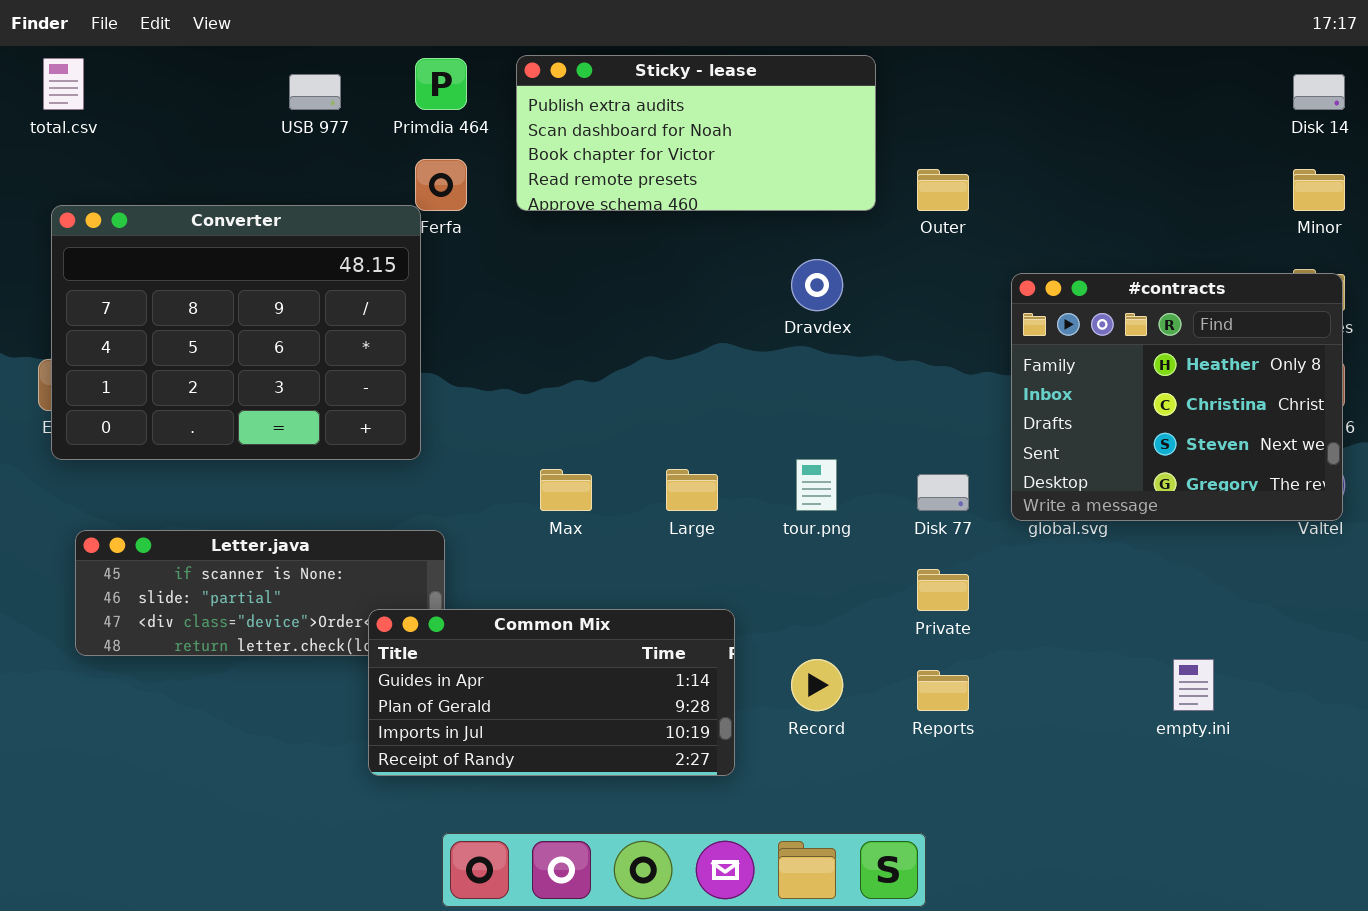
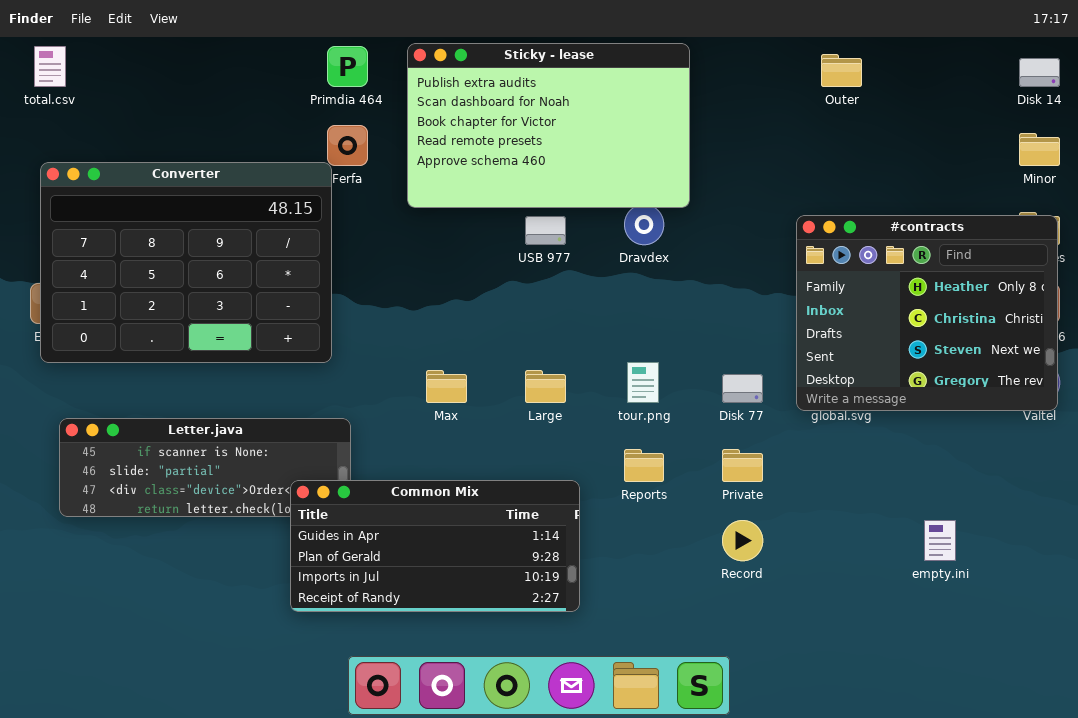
Sticky - lease: [516,55,876,211] -> [407,43,690,208], resized
USB 977: [289,74,341,110] -> [525,216,566,245], moved
Outer: [917,169,969,211] -> [821,54,862,87], moved
Record: [791,659,843,711] -> [722,520,763,561], moved
Reports: [917,670,969,711] -> [624,449,664,482], moved

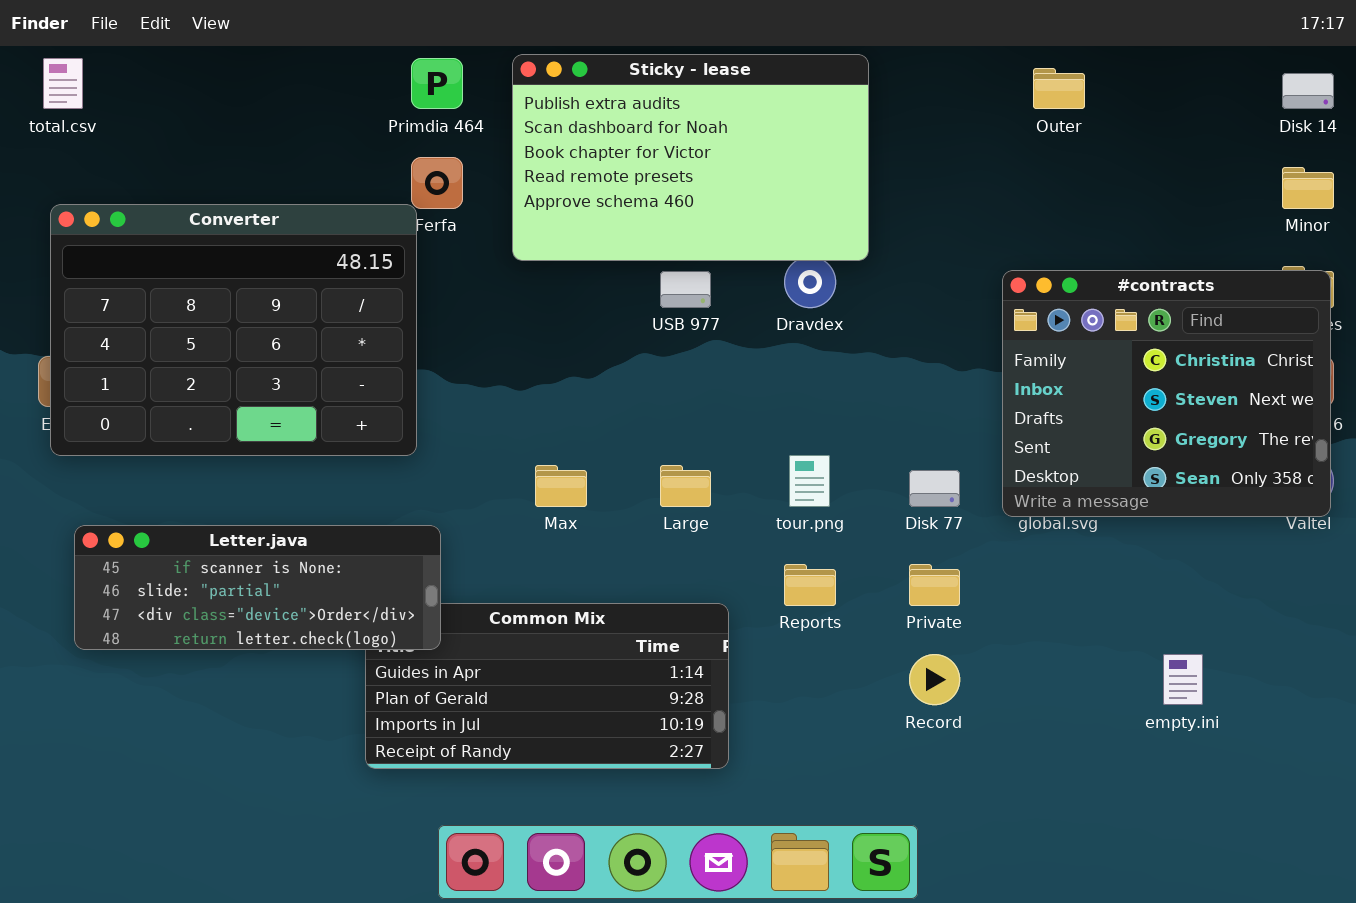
#contracts: [796,215,1058,411] -> [1002,270,1331,517], scrolled down 1 row
Letter.java: [59,418,351,517] -> [74,525,441,650], raised

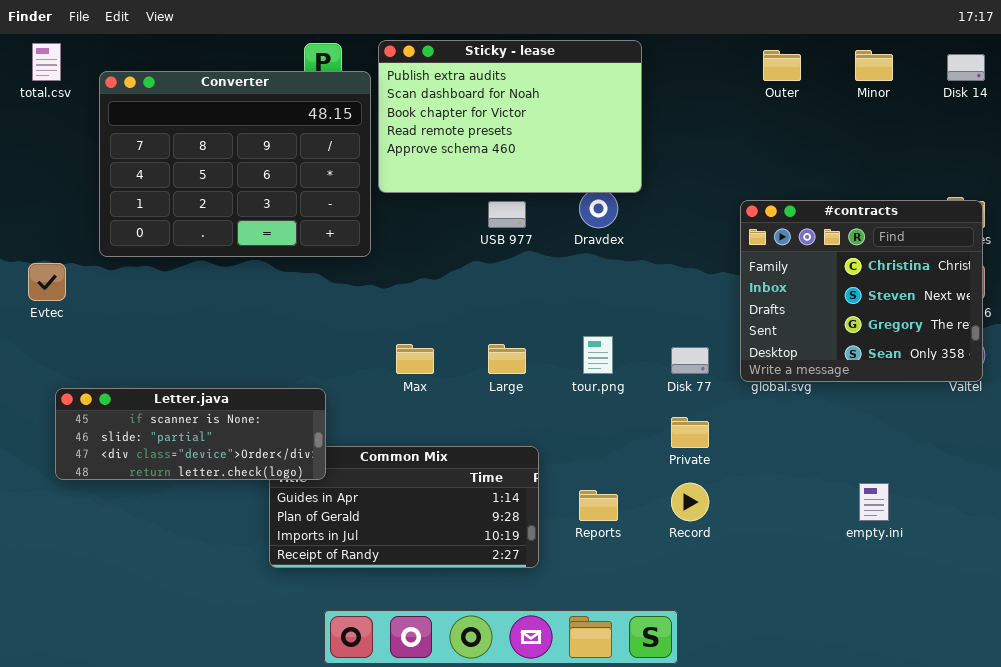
Minor: [1282,167,1334,209] -> [855,50,893,81], moved
Converter: [50,204,417,456] -> [99,71,371,257], moved
Reports: [784,564,836,606] -> [579,490,618,521], moved

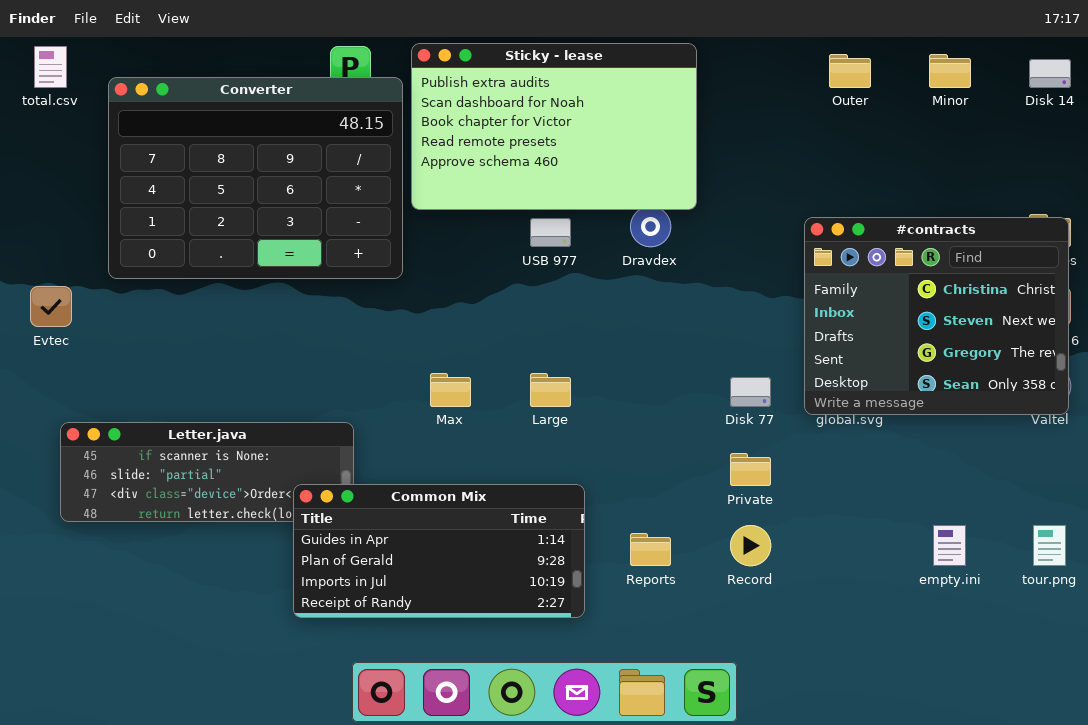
tour.png: [583,336,613,374] -> [1033,525,1066,566], moved
Common Mix: [269,446,539,568] -> [293,484,585,618], raised

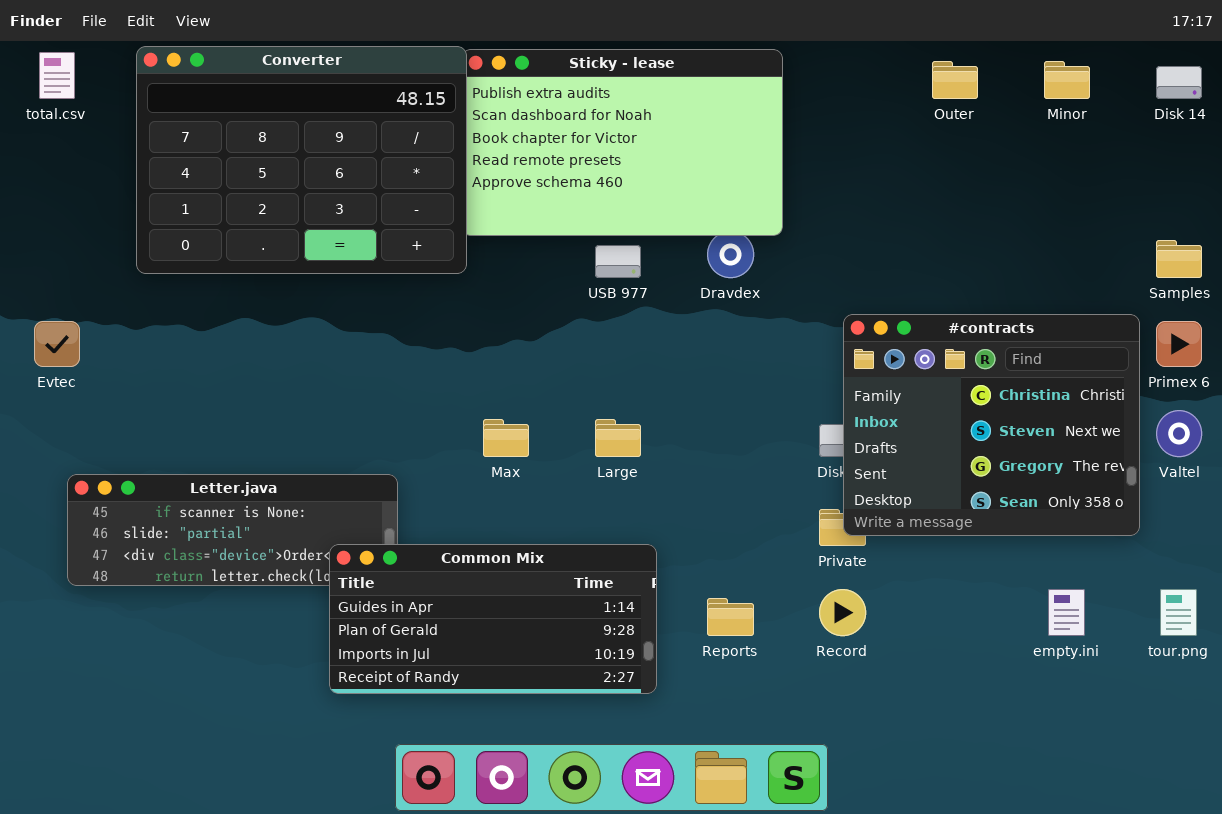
Converter: [108,77,403,279] -> [136,46,467,274], moved
#contracts: [804,217,1069,415] -> [843,314,1140,536], moved

